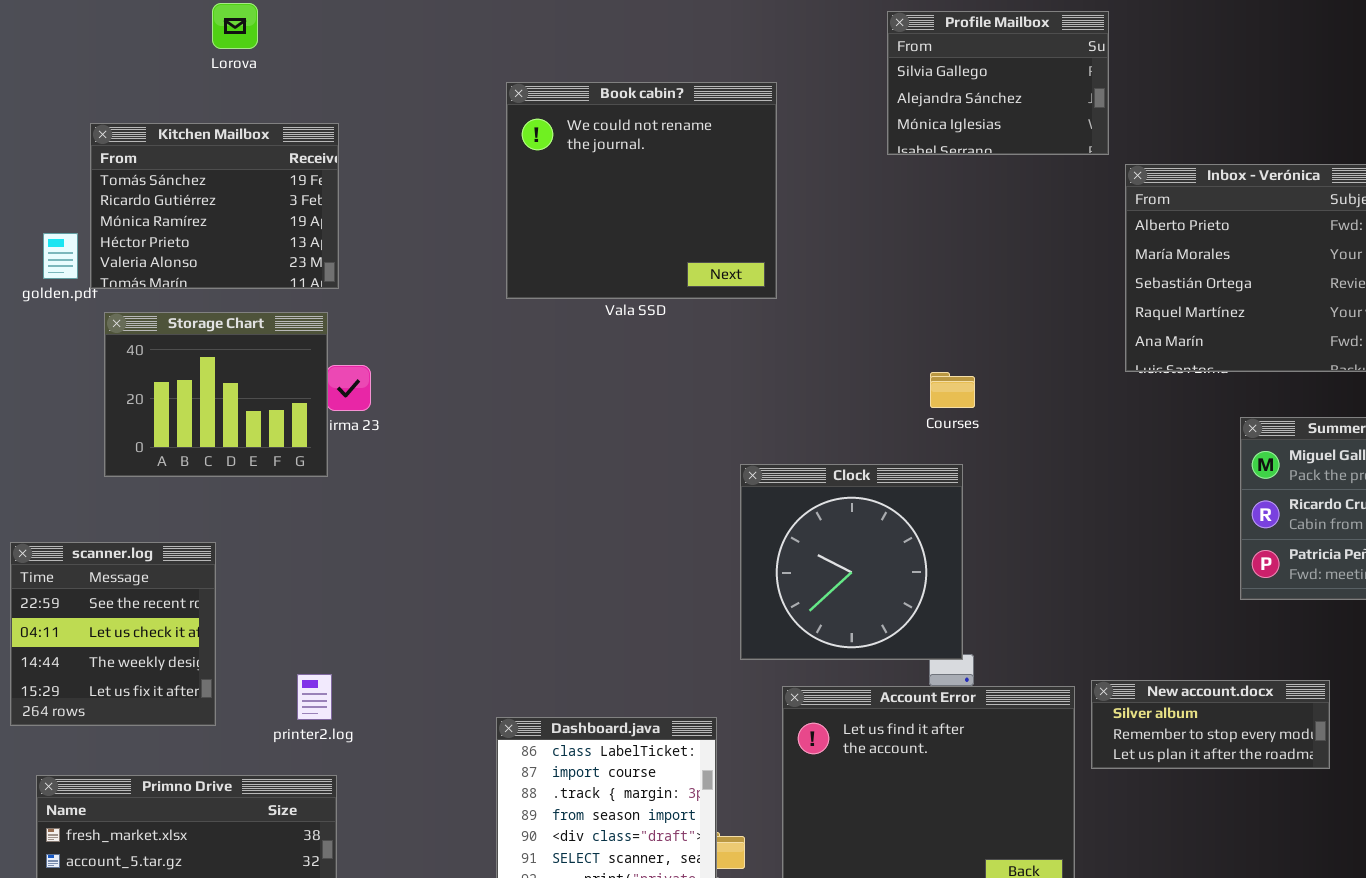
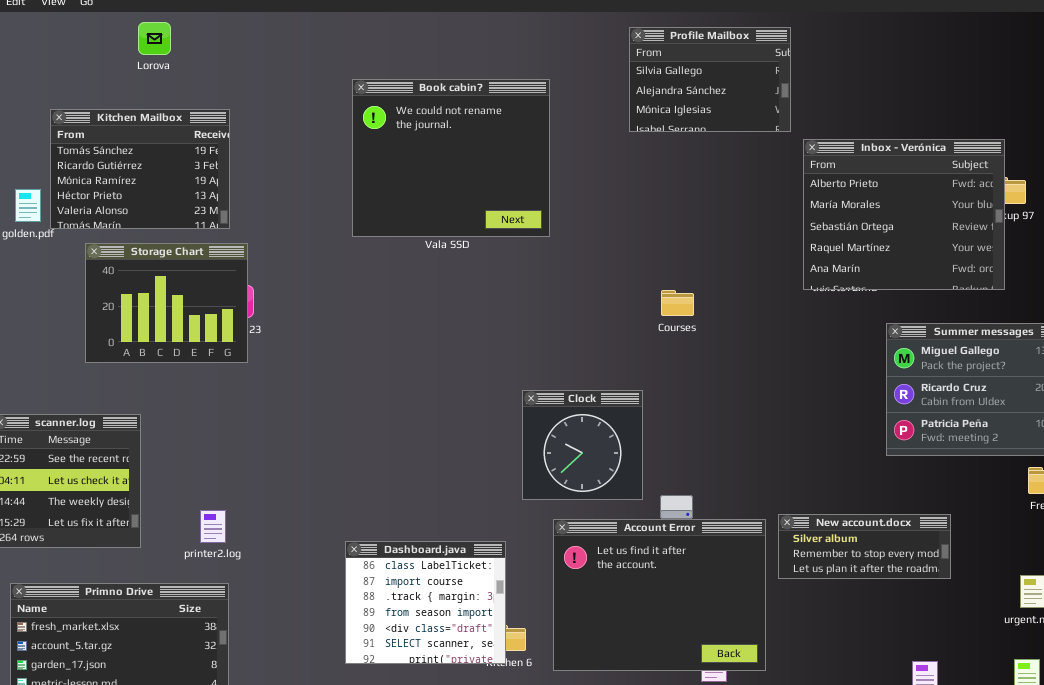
Storage Chart: [104,312,328,477] -> [85,243,248,363], moved
Clock: [740,464,963,660] -> [522,390,643,500], resized

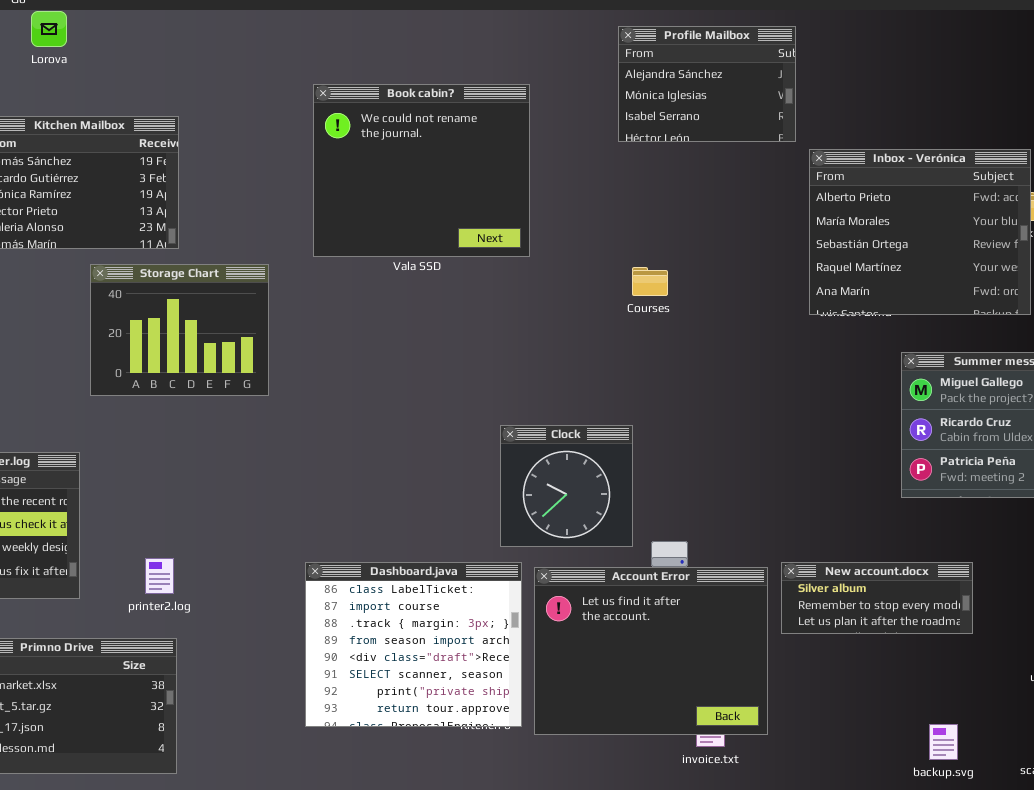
Lorova: [138,22,171,55] -> [31,11,67,47], moved
Profile Mailbox: [629,27,791,132] -> [618,26,796,142], scrolled down 1 row
Storage Chart: [85,243,248,363] -> [90,264,269,396], moved
Courses: [661,290,694,316] -> [632,267,668,296], moved
Dashboard.java: [345,541,506,664] -> [305,562,522,727], resized

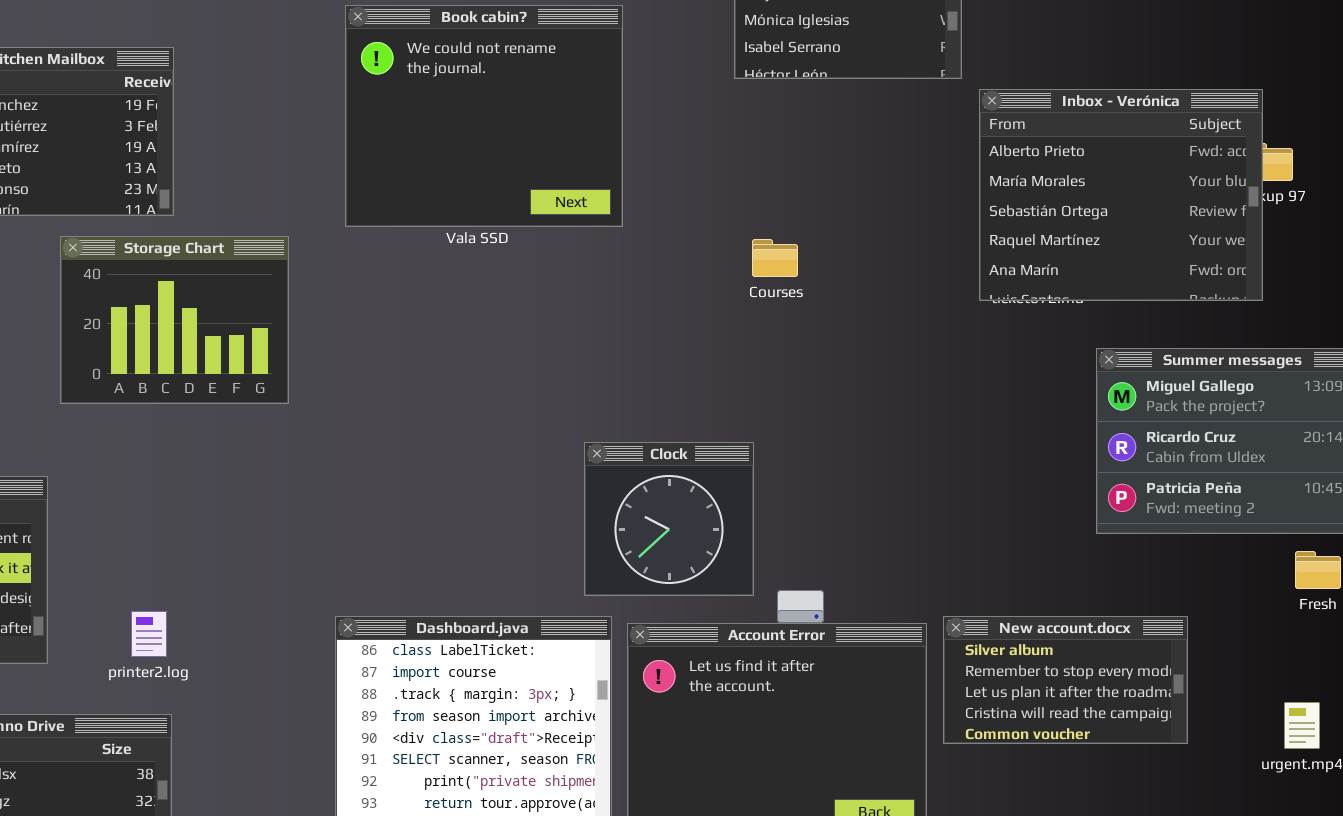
New account.docx: [781,562,973,634] -> [943,616,1188,744], resized

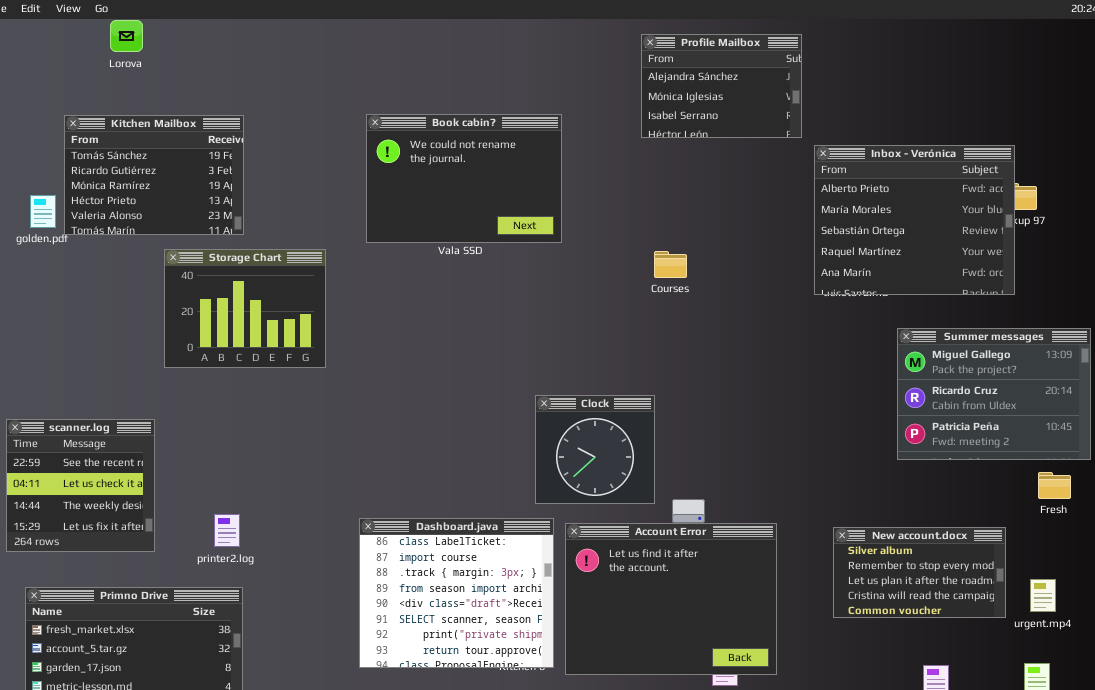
Book cabin?: [345,5,623,227] -> [366,114,562,243], resized
New account.docx: [943,616,1188,744] -> [833,527,1006,618], moved

